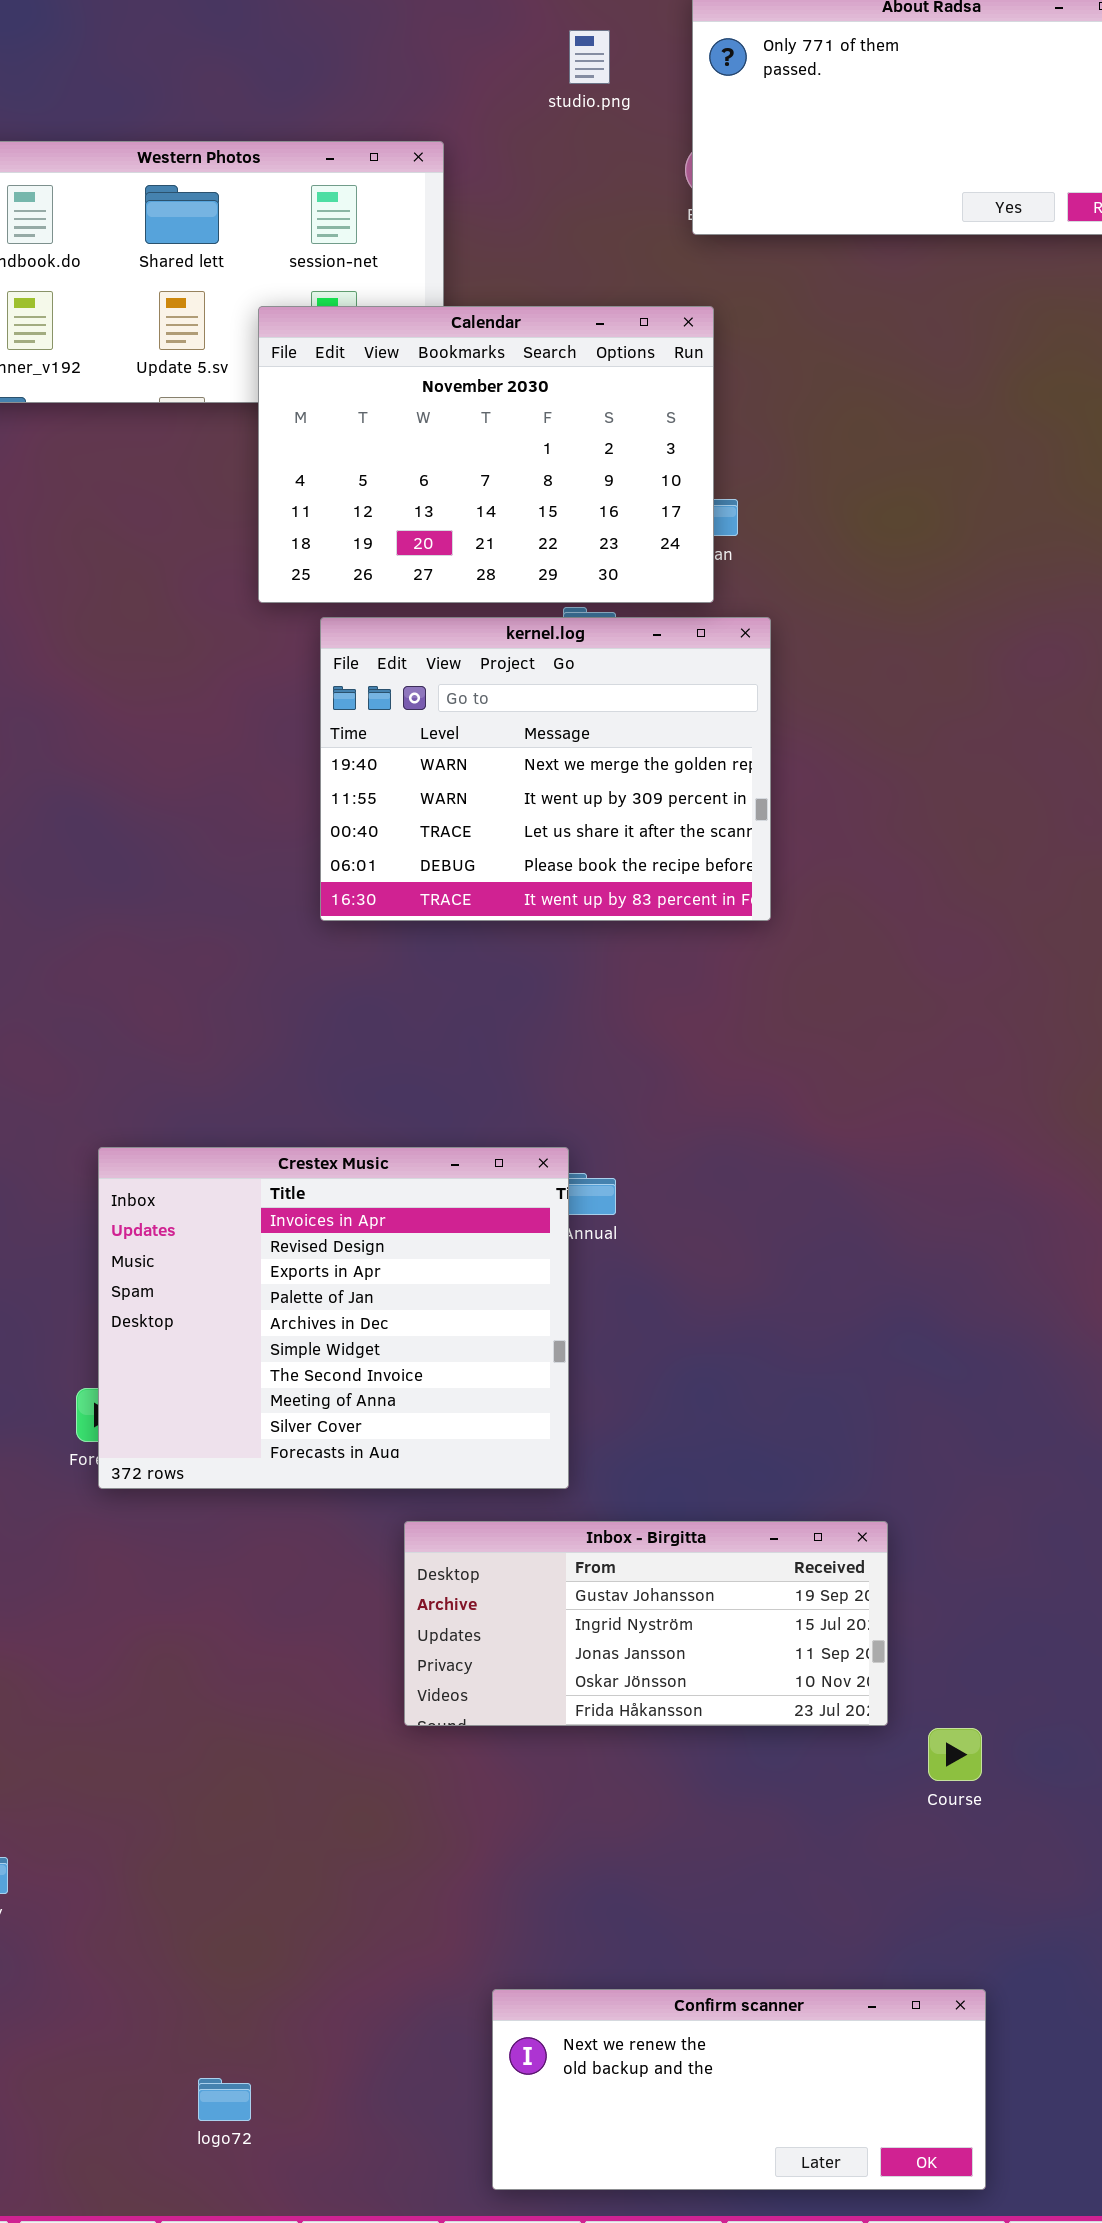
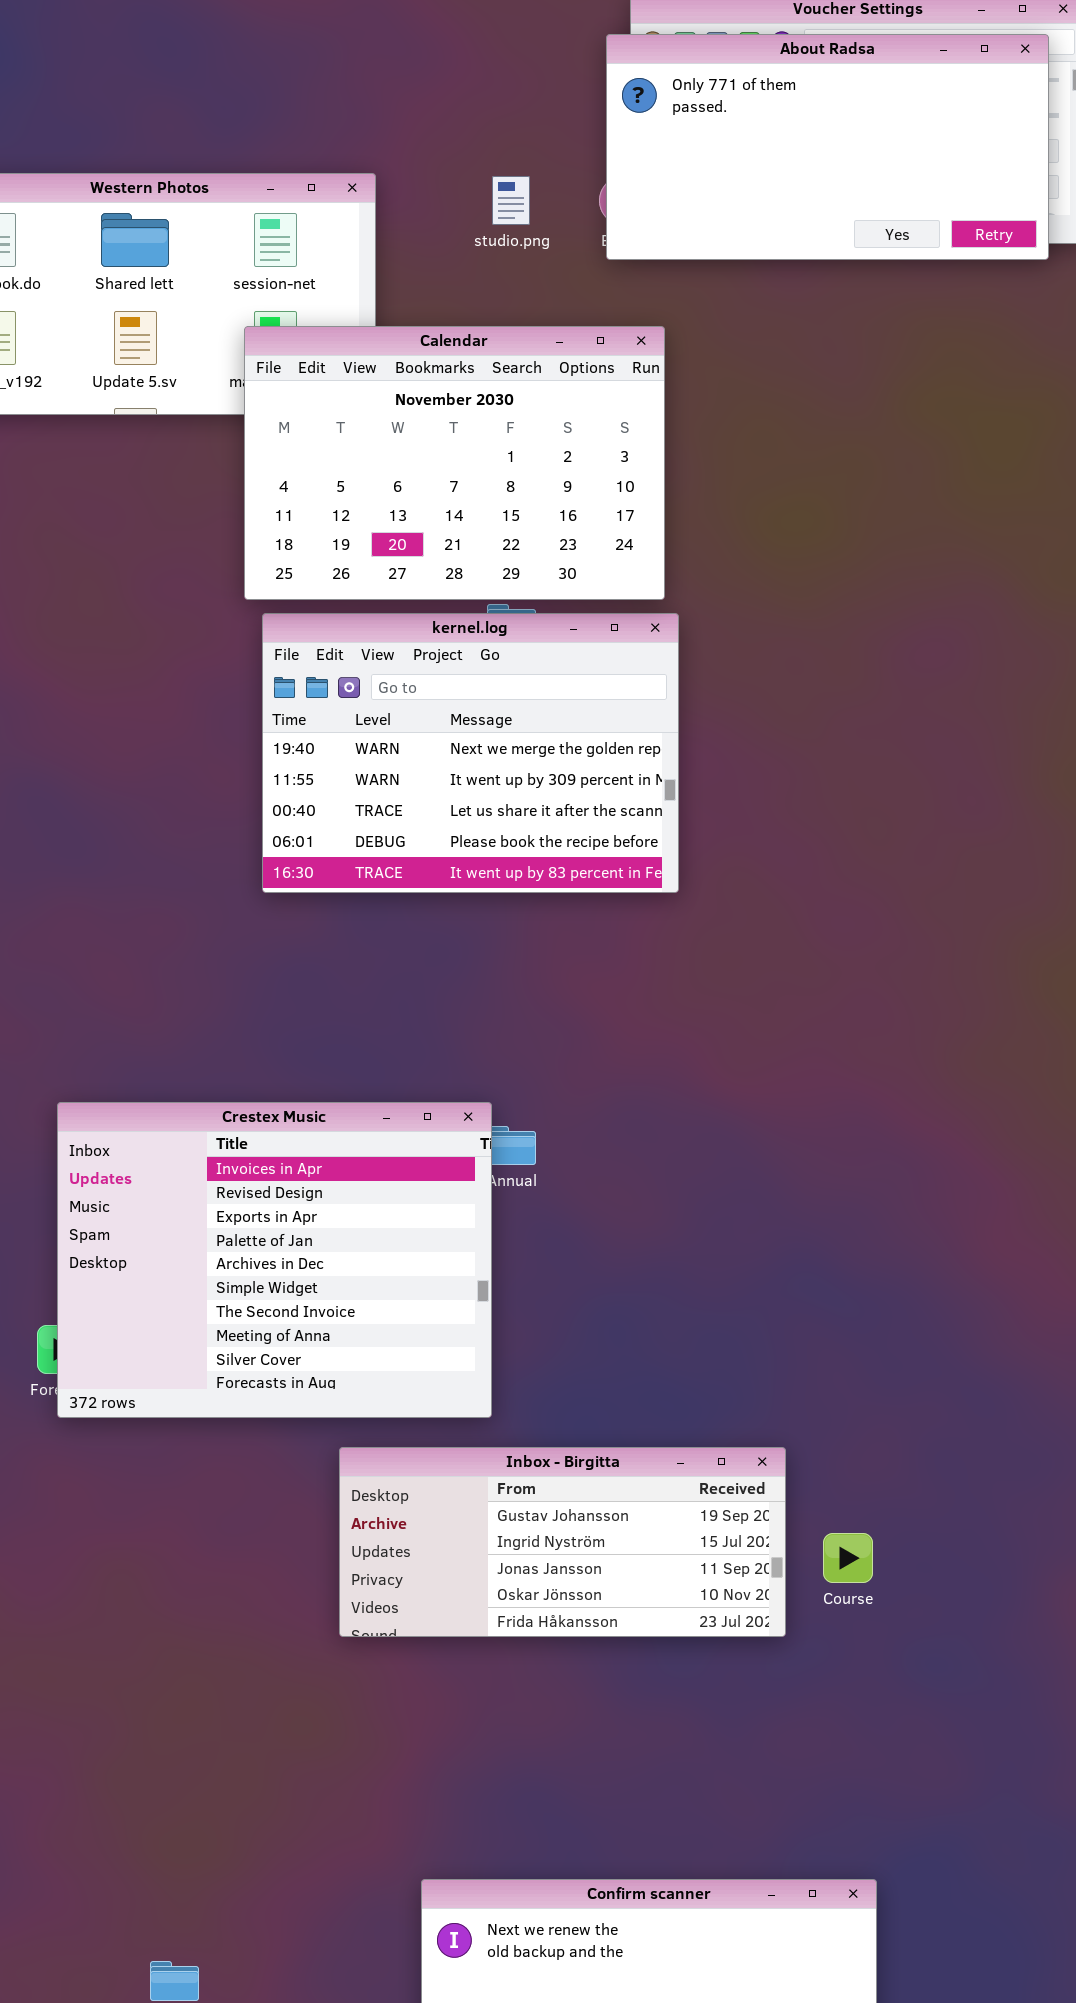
studio.png: [569,30,610,84] -> [492,176,530,225], moved
Calendar: [258,306,714,603] -> [244,326,665,600], moved
Course: [928,1728,982,1781] -> [823,1533,873,1583], moved

